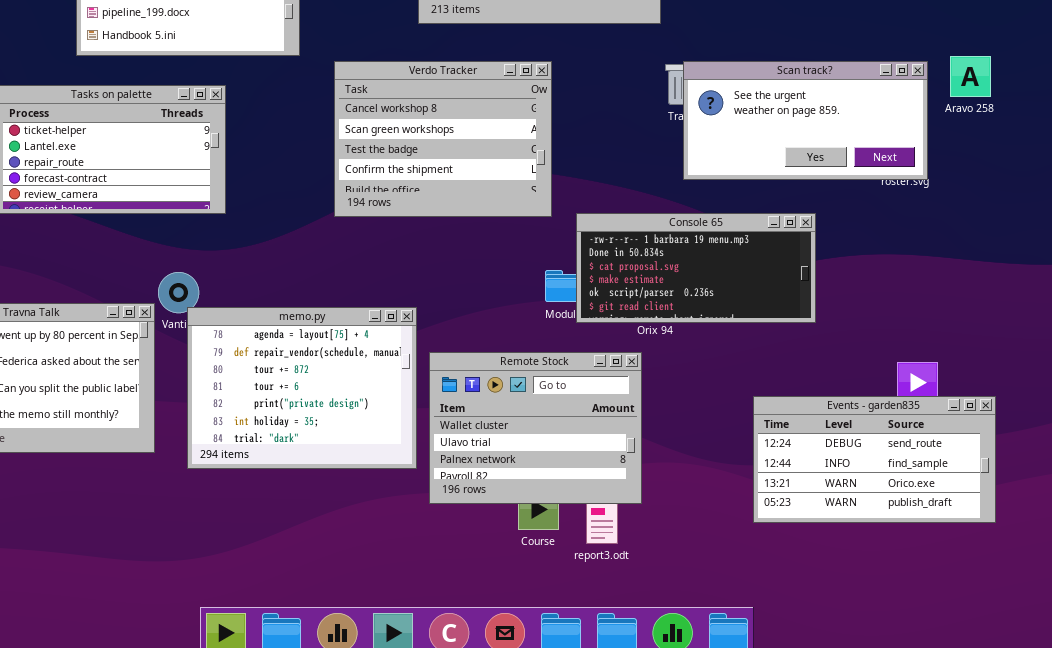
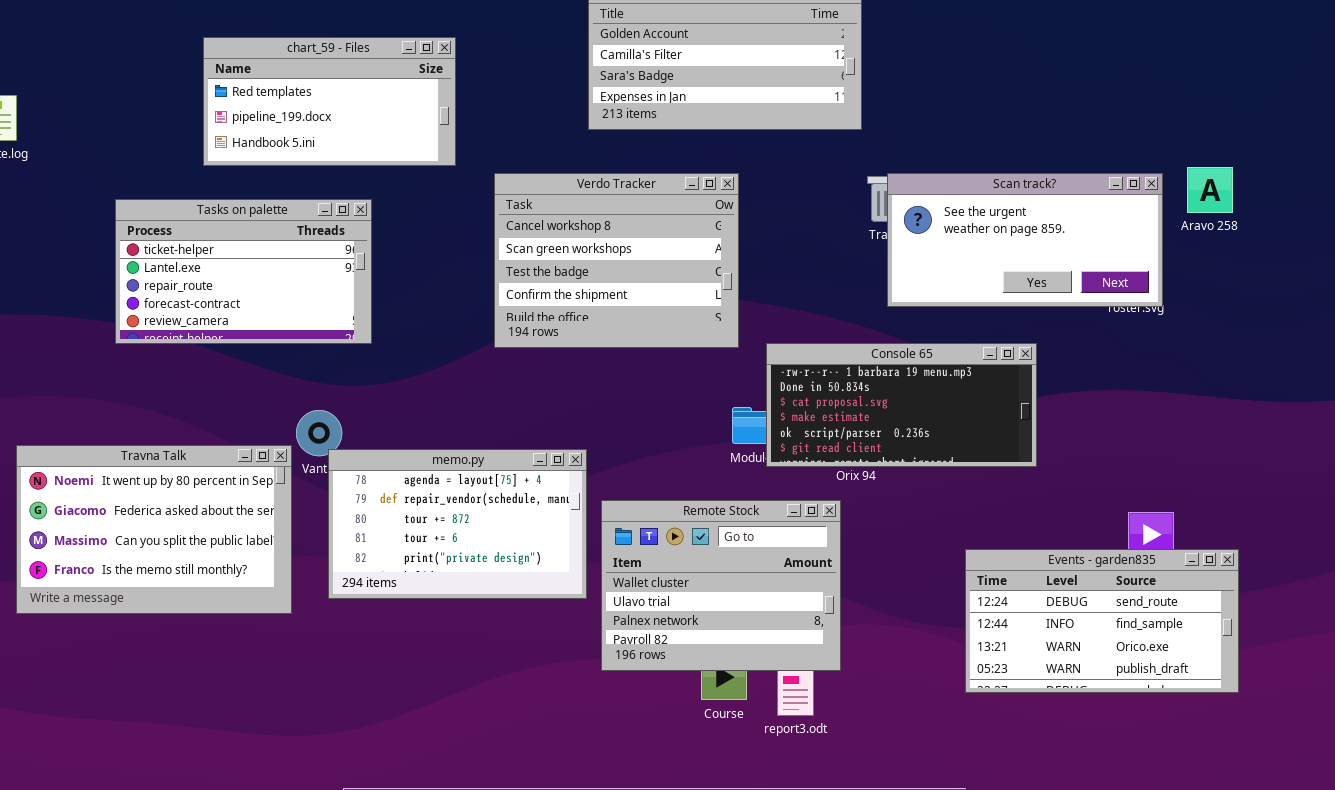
memo.py: [187,307,417,469] -> [328,449,587,599], resized

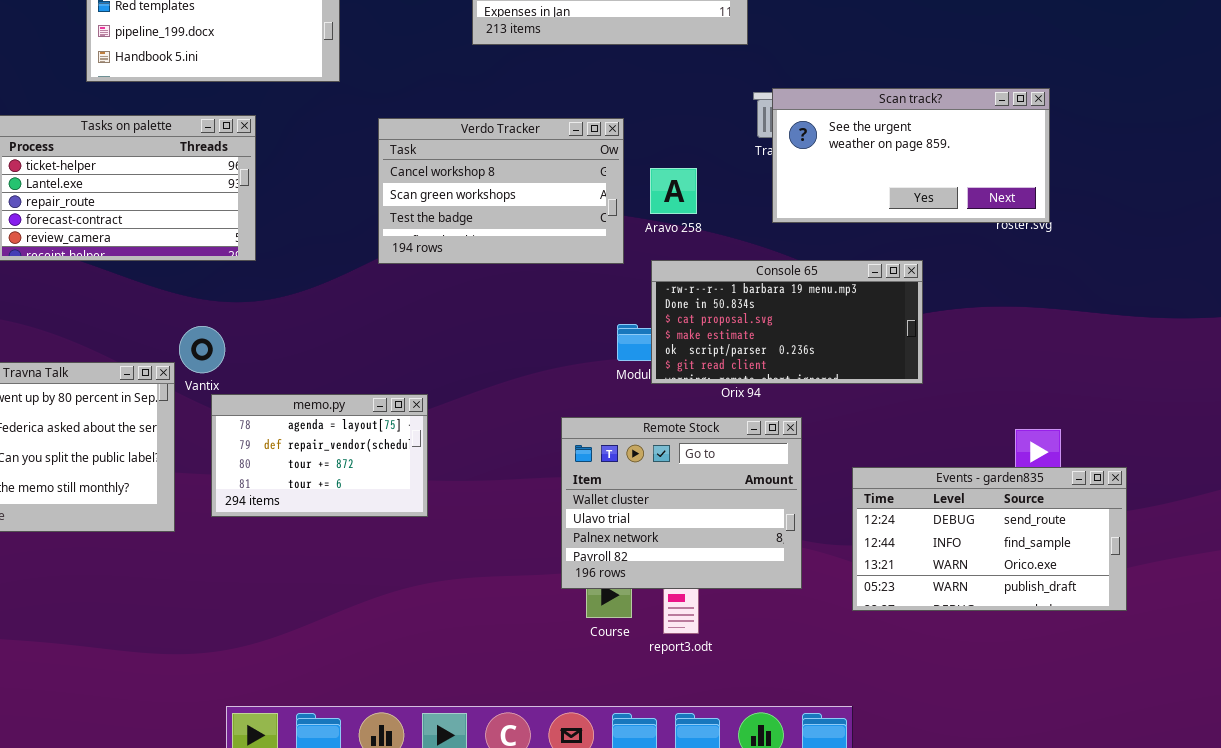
Aravo 258: [1187,167,1233,213] -> [650,168,697,214], moved
Verdo Tracker: [494,173,739,348] -> [378,118,624,264], resized
memo.py: [328,449,587,599] -> [211,394,428,517], resized
Remote Stock: [601,500,841,671] -> [561,417,802,589], moved

